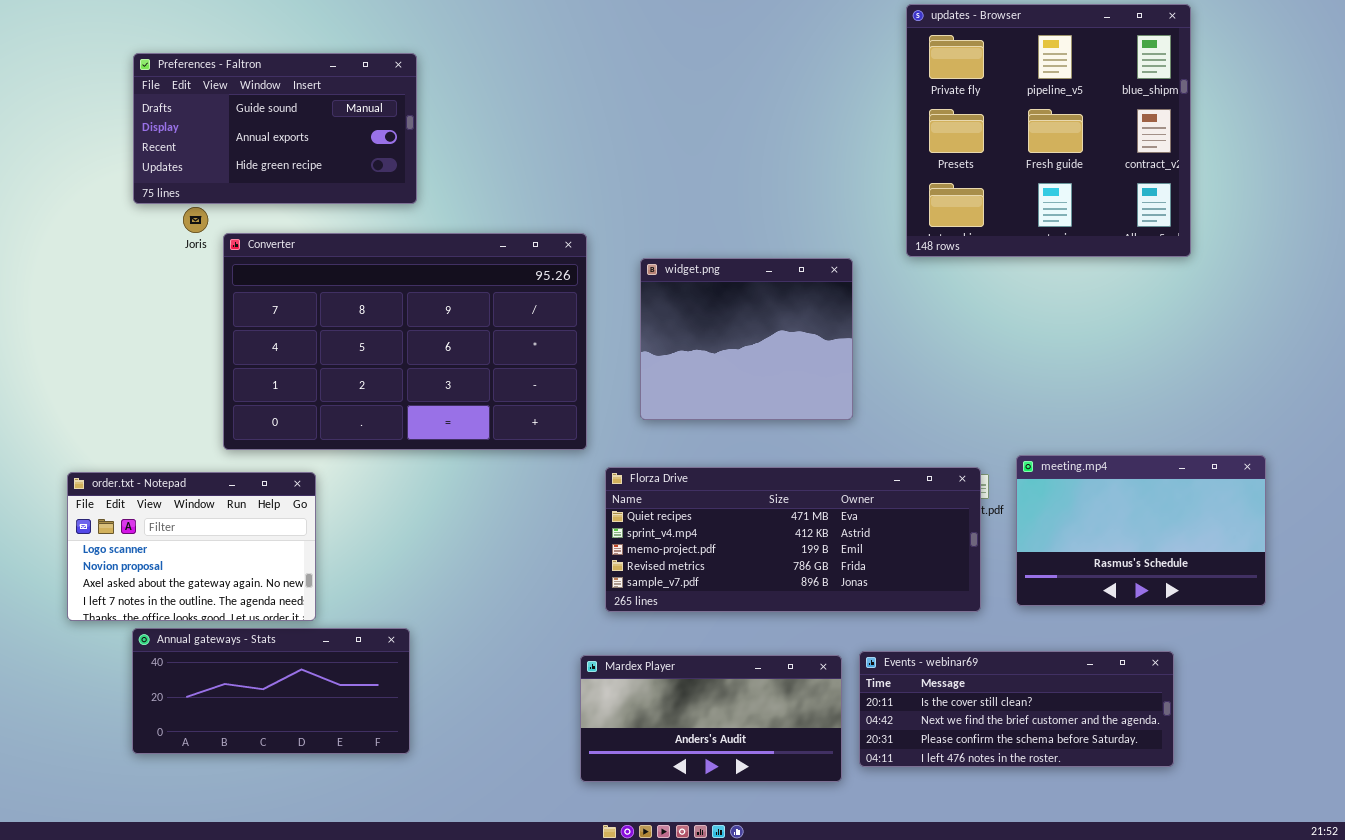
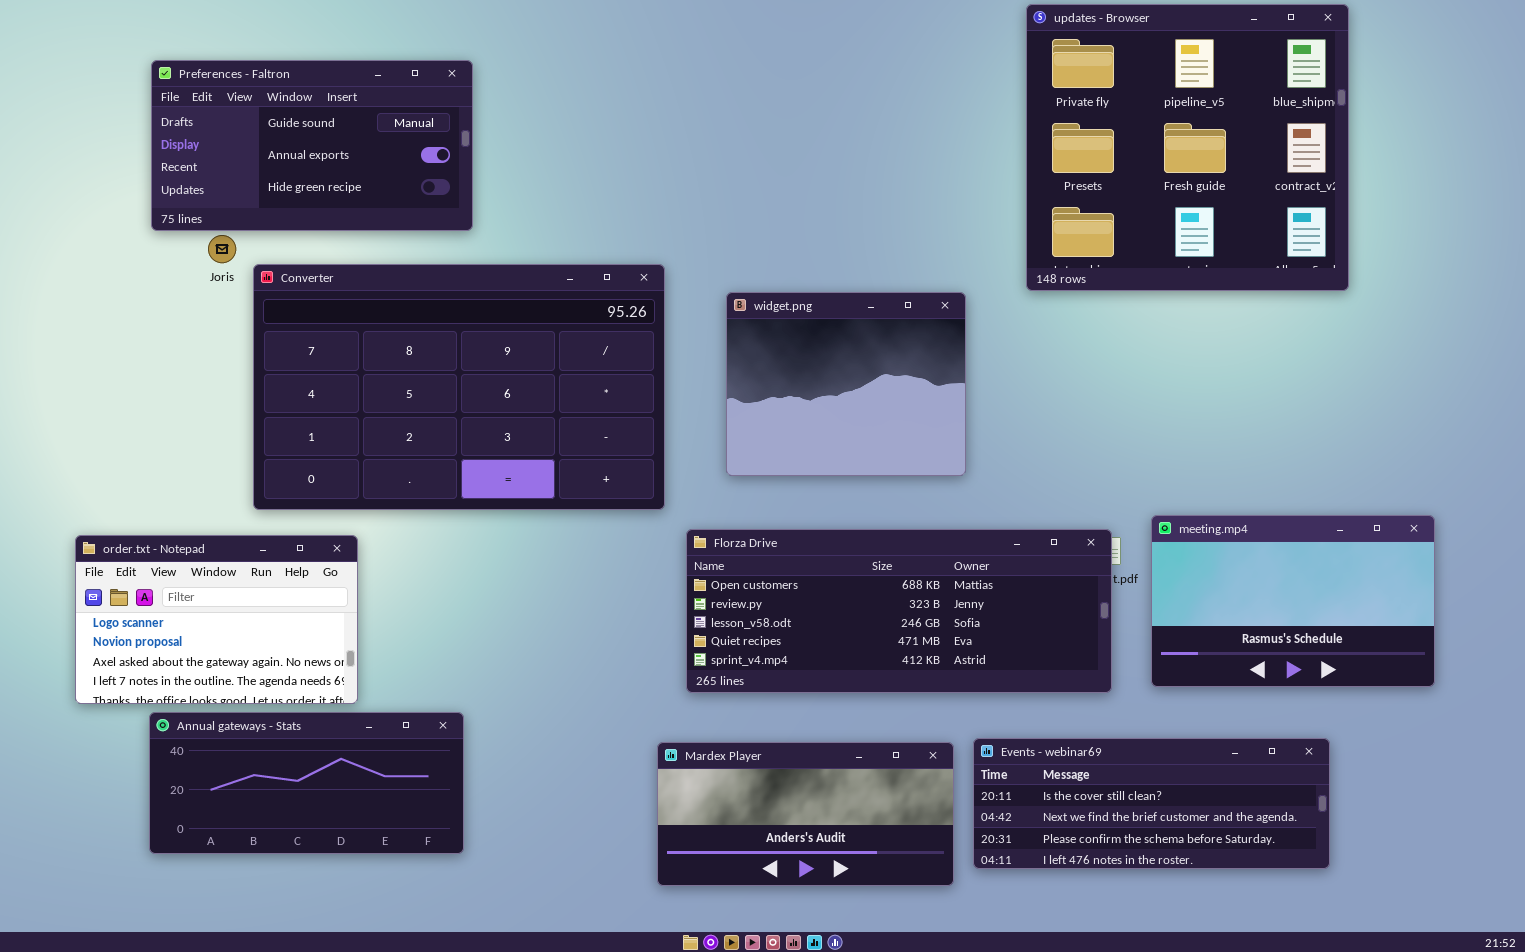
Florza Drive: [605,467,981,612] -> [686,529,1112,693], scrolled up 3 rows

